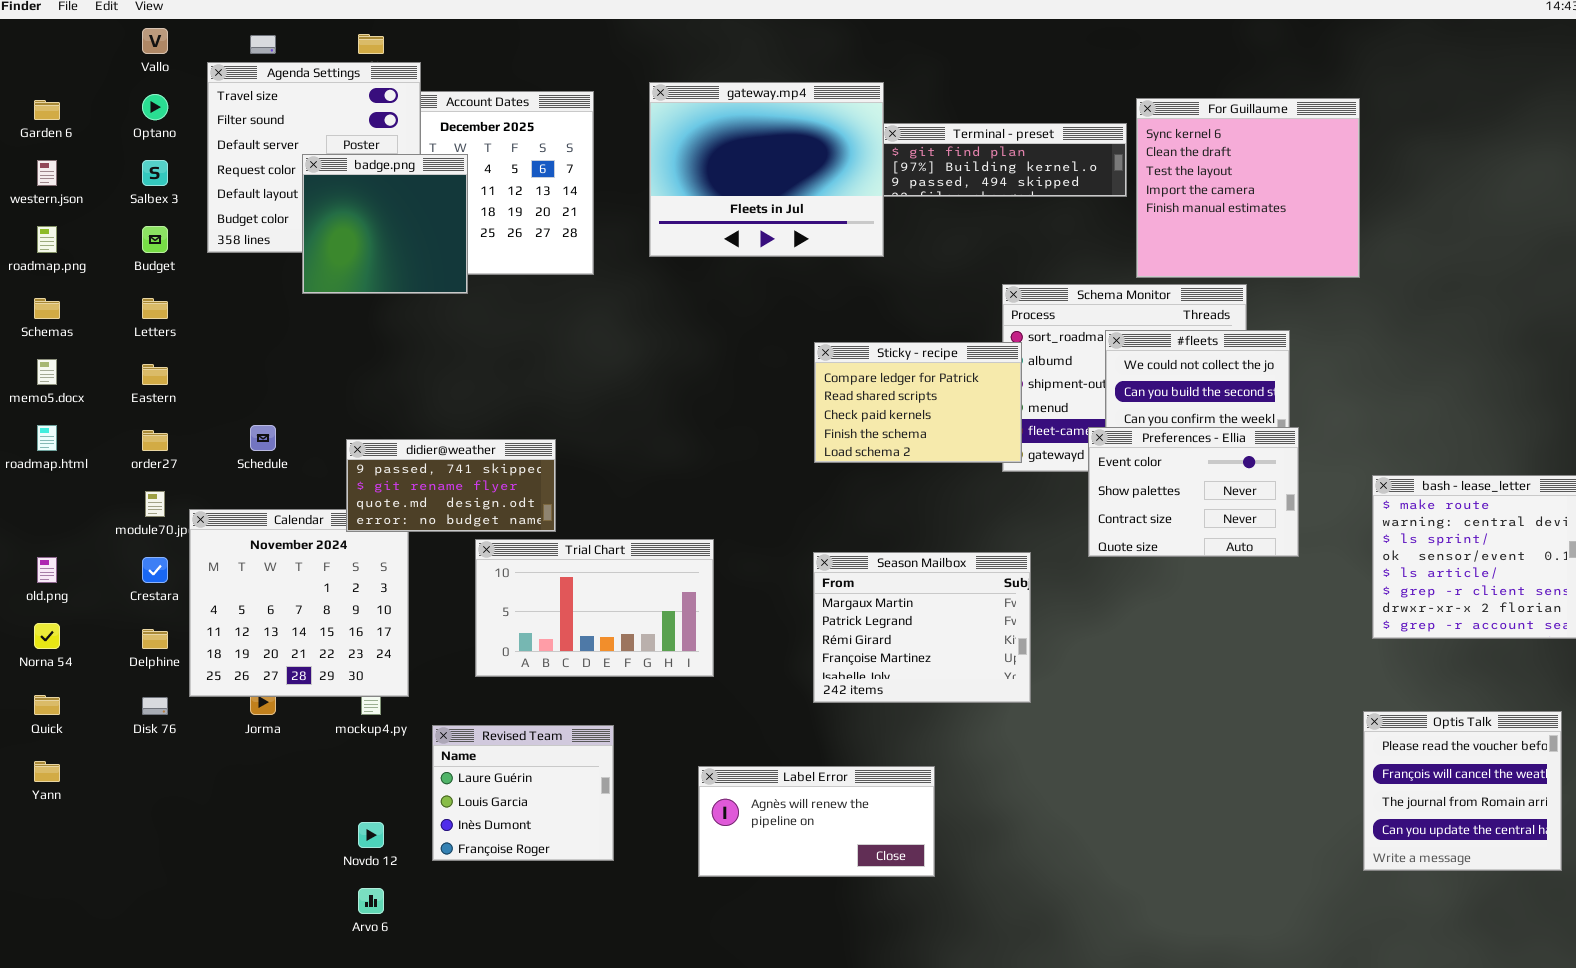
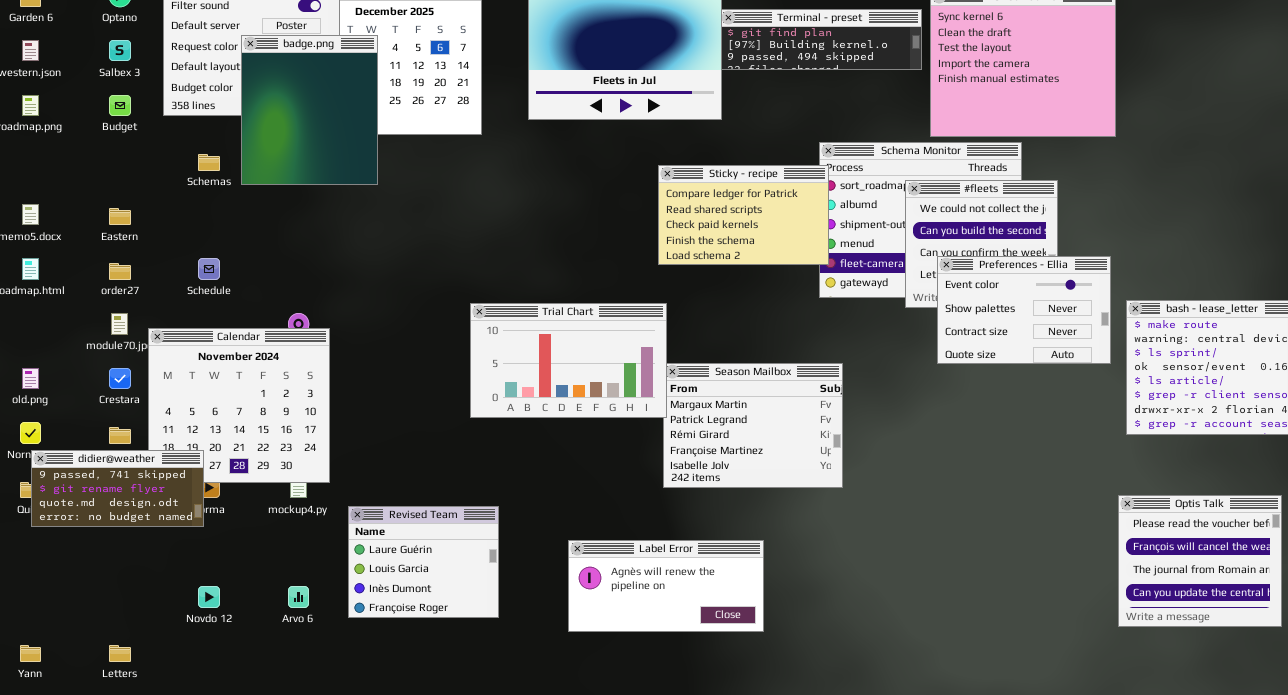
badge.png: [302,154,468,294] -> [241,35,378,185], resized
Schemas: [34,298,60,319] -> [198,154,220,171], moved
Letters: [142,298,168,319] -> [109,645,131,662], moved
Sticky - recipe: [814,342,1022,463] -> [658,165,829,265], moved
Preferences - Ellia: [1088,427,1299,557] -> [937,256,1111,364], moved
didier@weather: [346,439,556,532] -> [31,450,204,527], moved
Trial Chart: [475,539,714,677] -> [470,303,667,418], moved
Yann: [34,761,60,782] -> [20,645,41,662], moved
Novdo 12: [358,822,384,848] -> [198,586,220,608], moved
Arvo 6: [358,888,384,914] -> [288,586,309,608], moved

